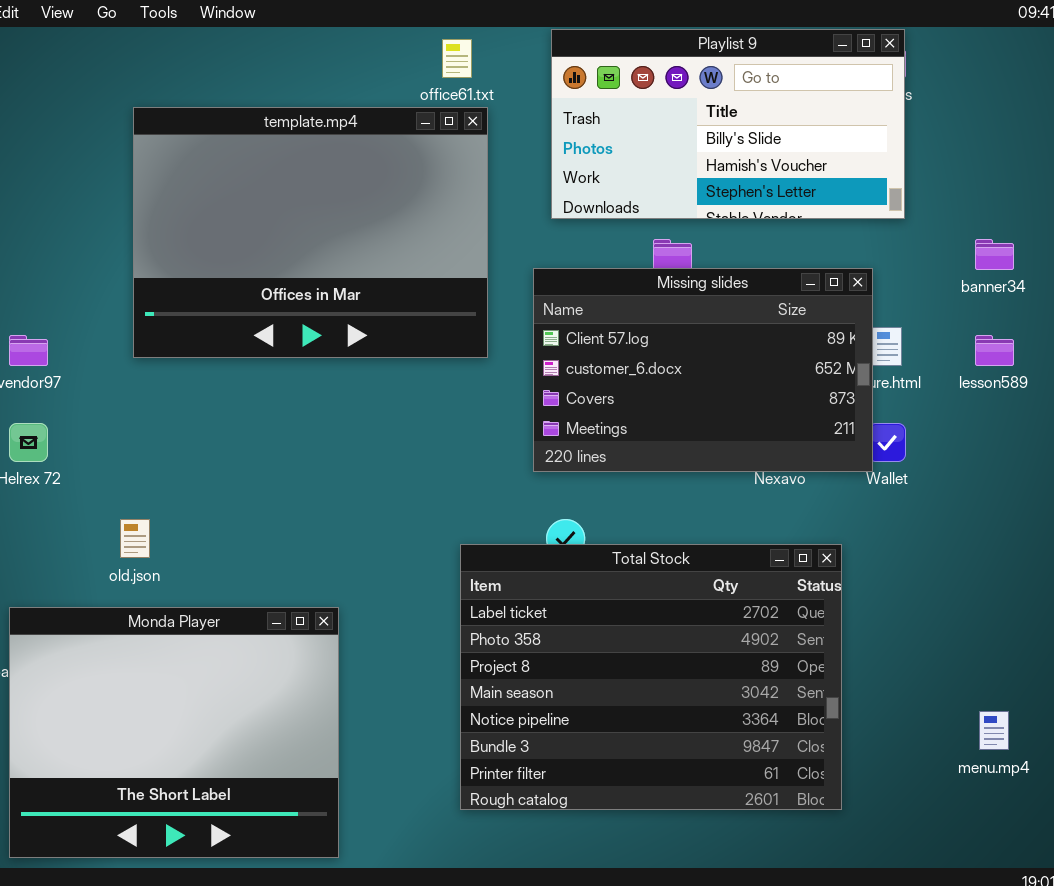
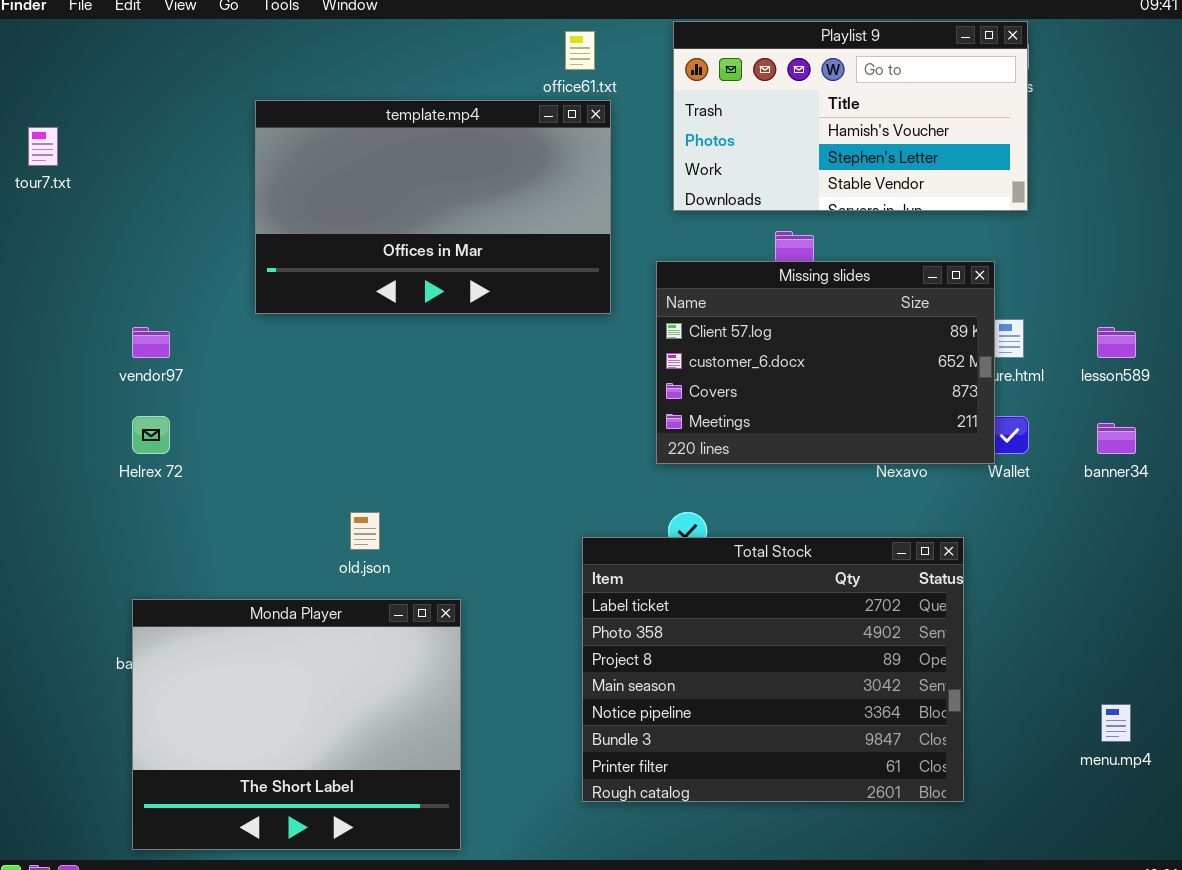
Playlist 9: [551,29,905,219] -> [673,21,1028,211], scrolled down 1 row
template.mp4: [133,107,488,358] -> [255,100,611,314], resized
banner34: [975,239,1014,270] -> [1097,423,1136,454], moved
old.json: [120,519,150,558] -> [350,512,380,550], moved

